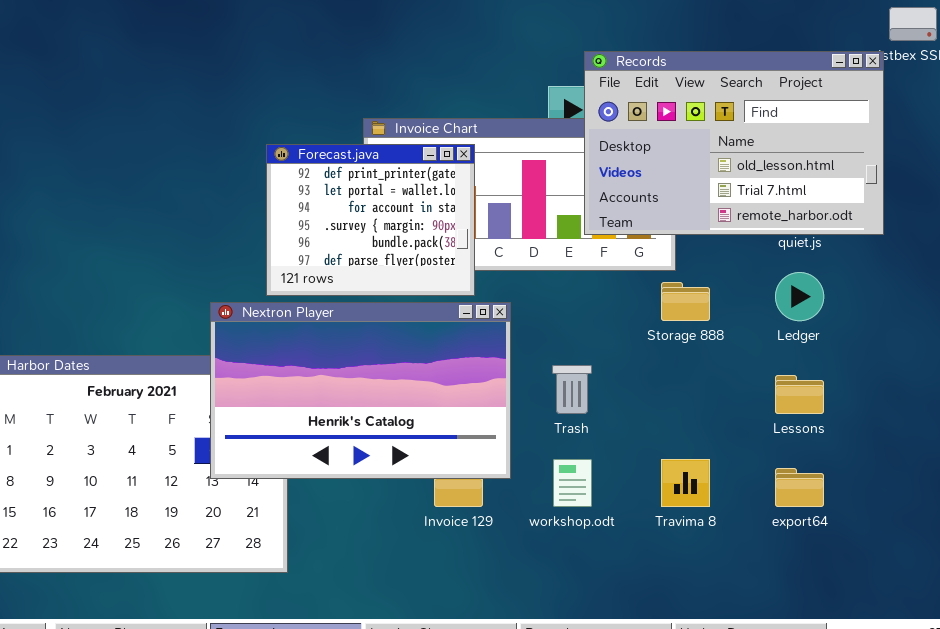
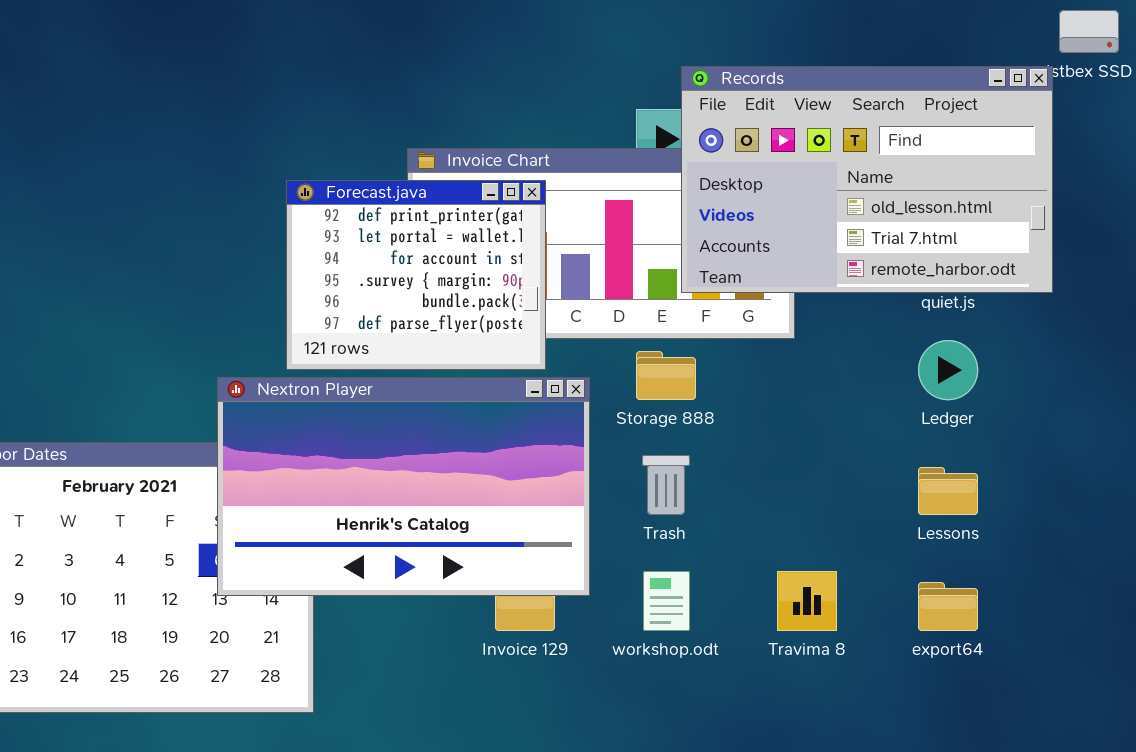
Storage 888: [661,282,710,321] -> [636,351,696,400], moved

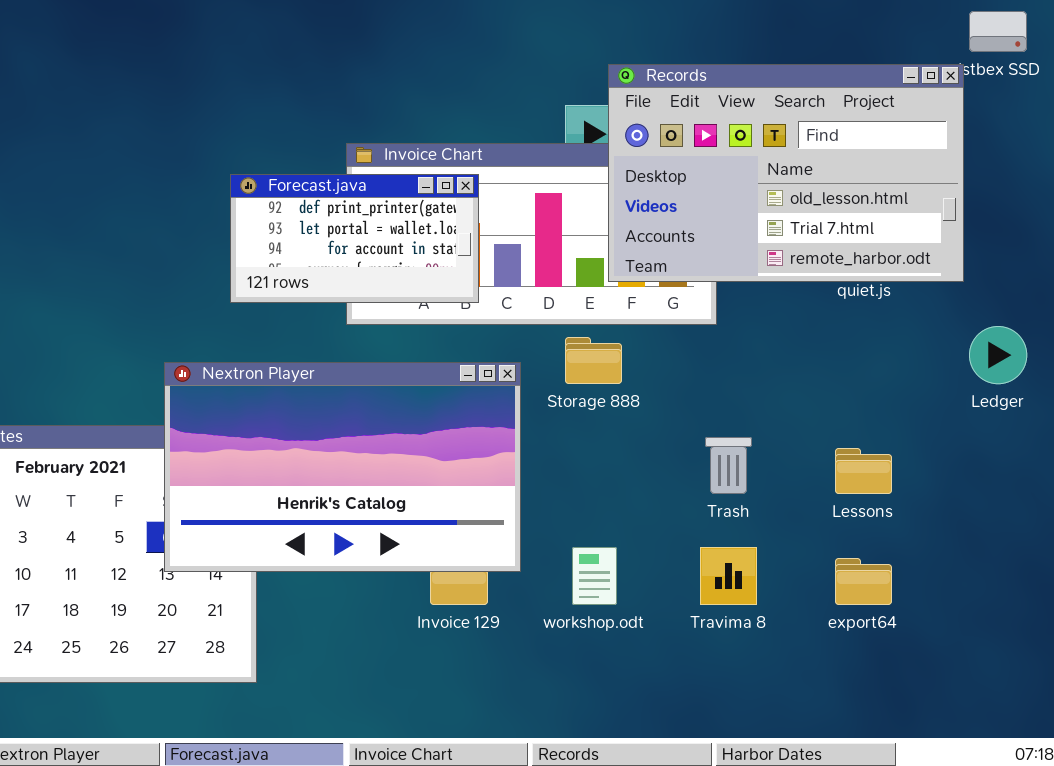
Forecast.java: [286,180,546,370] -> [230,174,479,303], resized
Ledger: [918,340,978,400] -> [969,326,1027,384], moved
Trash: [642,455,690,515] -> [705,437,752,494], moved

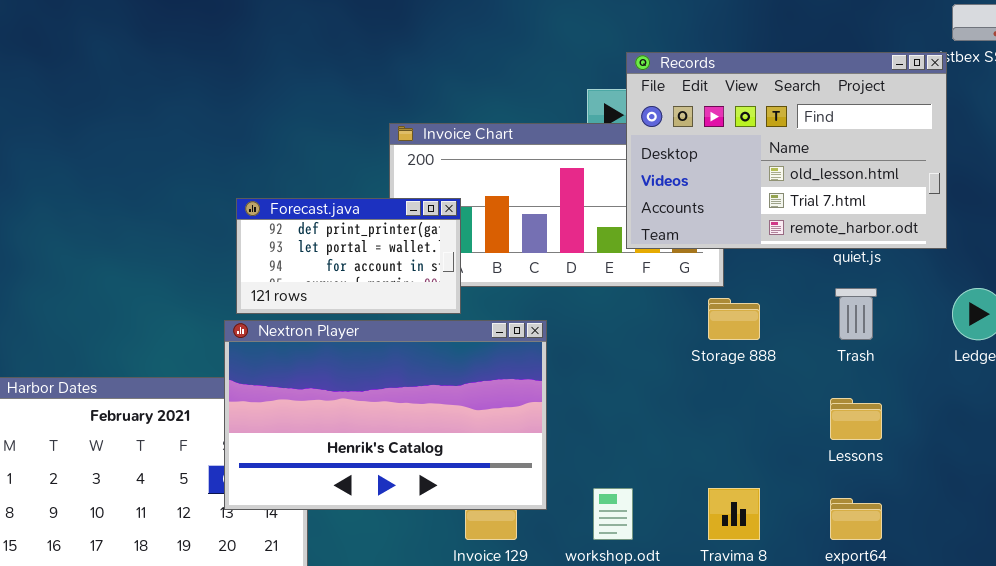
Forecast.java: [230,174,479,303] -> [236,198,461,314], moved
Storage 888: [565,337,622,384] -> [708,298,760,340], moved
Trash: [705,437,752,494] -> [835,288,877,340], moved

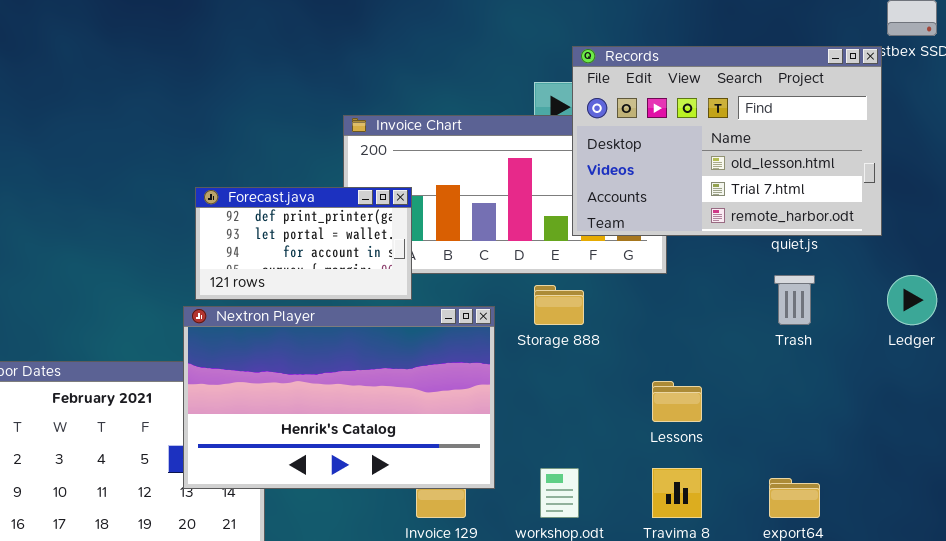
Storage 888: [708,298,760,340] -> [534,285,584,325], moved
Lessons: [830,398,882,440] -> [652,381,702,422], moved

